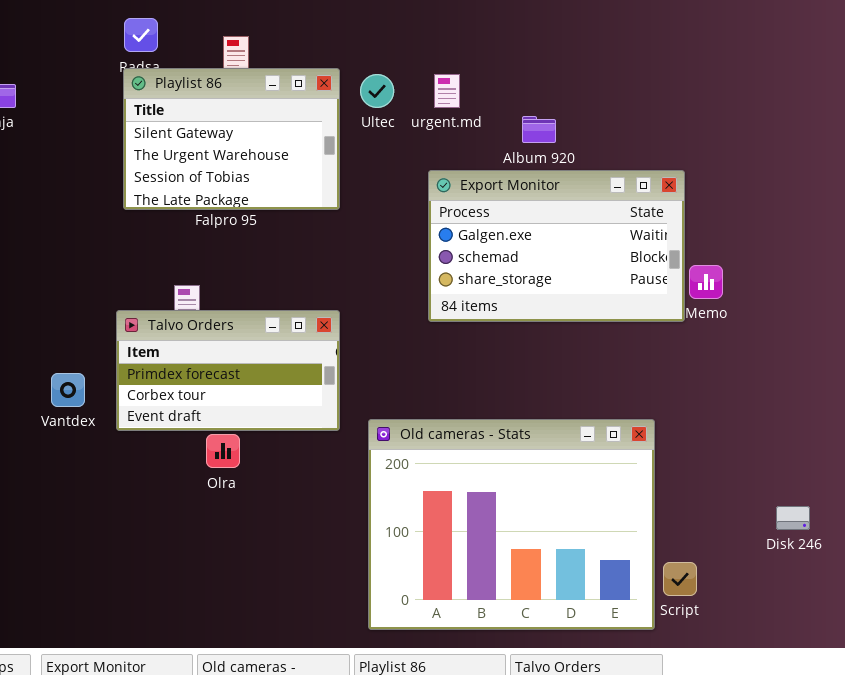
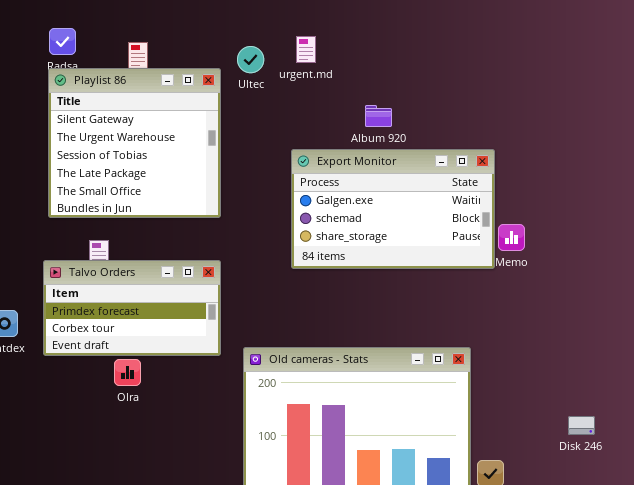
Playlist 86: [123,68,340,210] -> [48,68,221,218], resized
Ultec: [360,74,394,108] -> [237,46,264,73], moved
urgent.md: [434,74,460,108] -> [296,36,316,63], moved

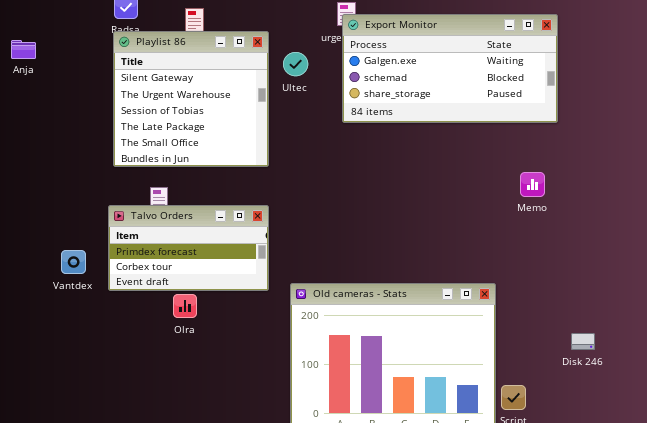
Ultec: [237,46,264,73] -> [283,52,308,76], moved
Export Monitor: [291,149,495,269] -> [342,14,558,123], moved, resized
Disk 246: [568,416,595,435] -> [571,333,595,350], moved

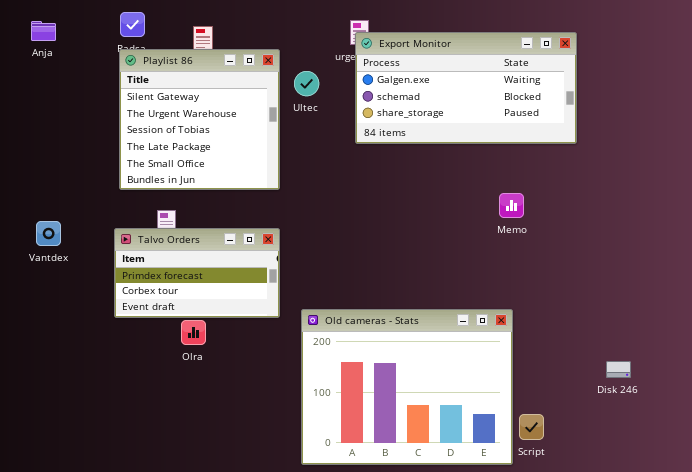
Anja: [11,40,36,59] -> [31,21,56,41], moved
Memo: [520,172,545,197] -> [499,193,524,218], moved
Vantdex: [61,250,86,274] -> [36,221,61,246], moved
Disk 246: [571,333,595,350] -> [606,361,631,378], moved

